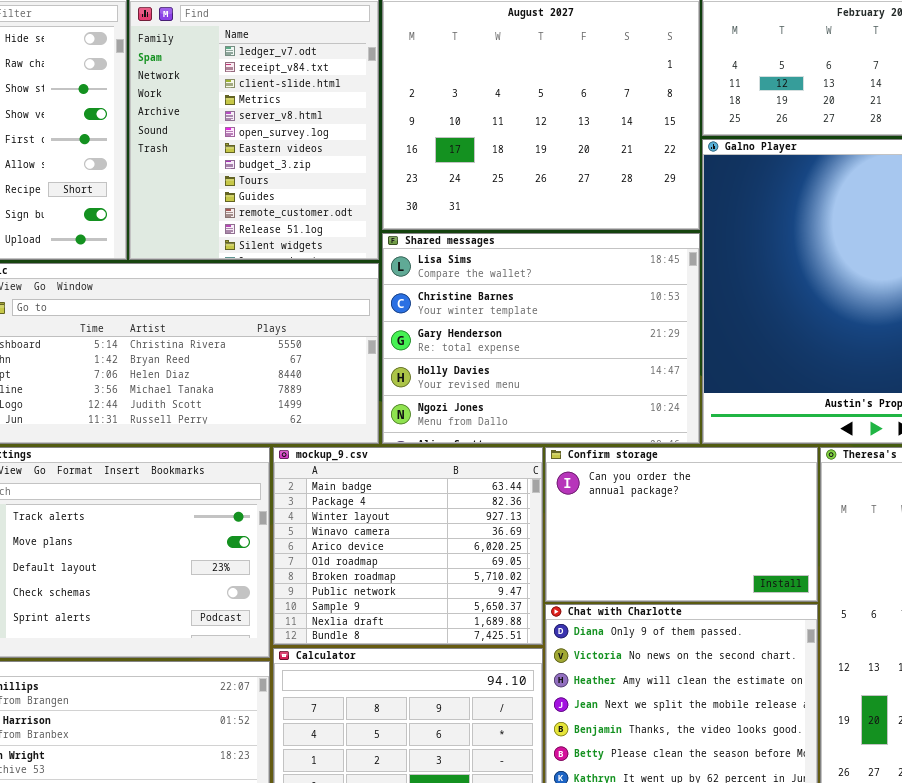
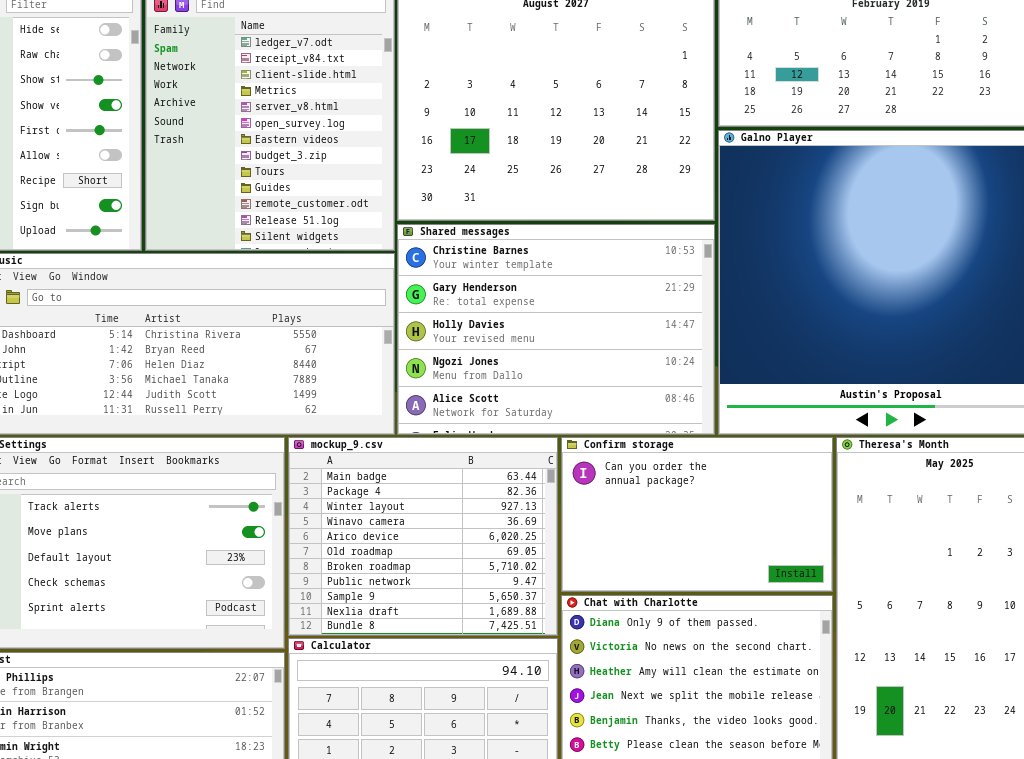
Shared messages: [382,233,700,444] -> [397,224,715,435], scrolled down 1 row

